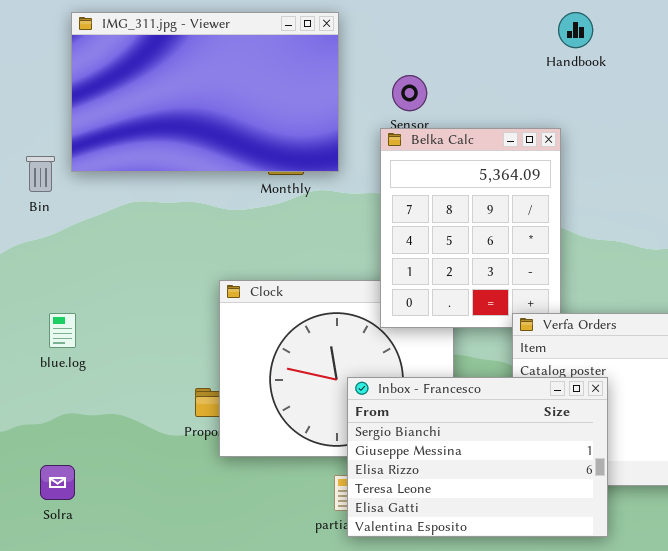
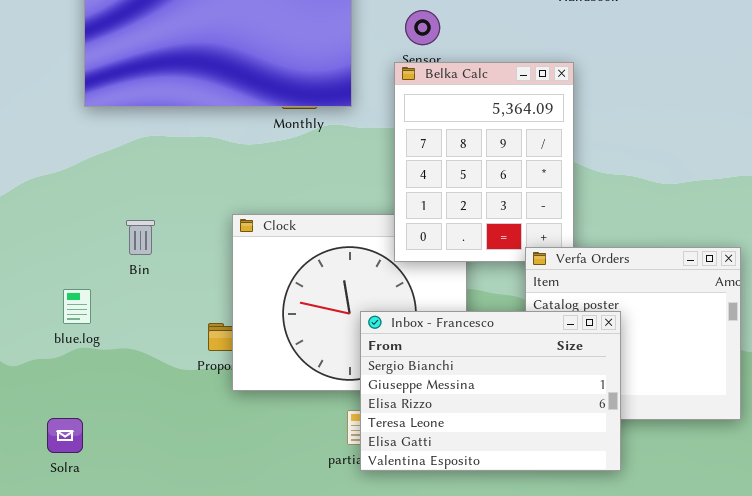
Bin: [26,156,55,192] -> [126,220,155,255], moved
blue.log: [49,313,76,348] -> [63,289,91,324], moved
Solra: [40,465,75,500] -> [47,418,83,453], moved

